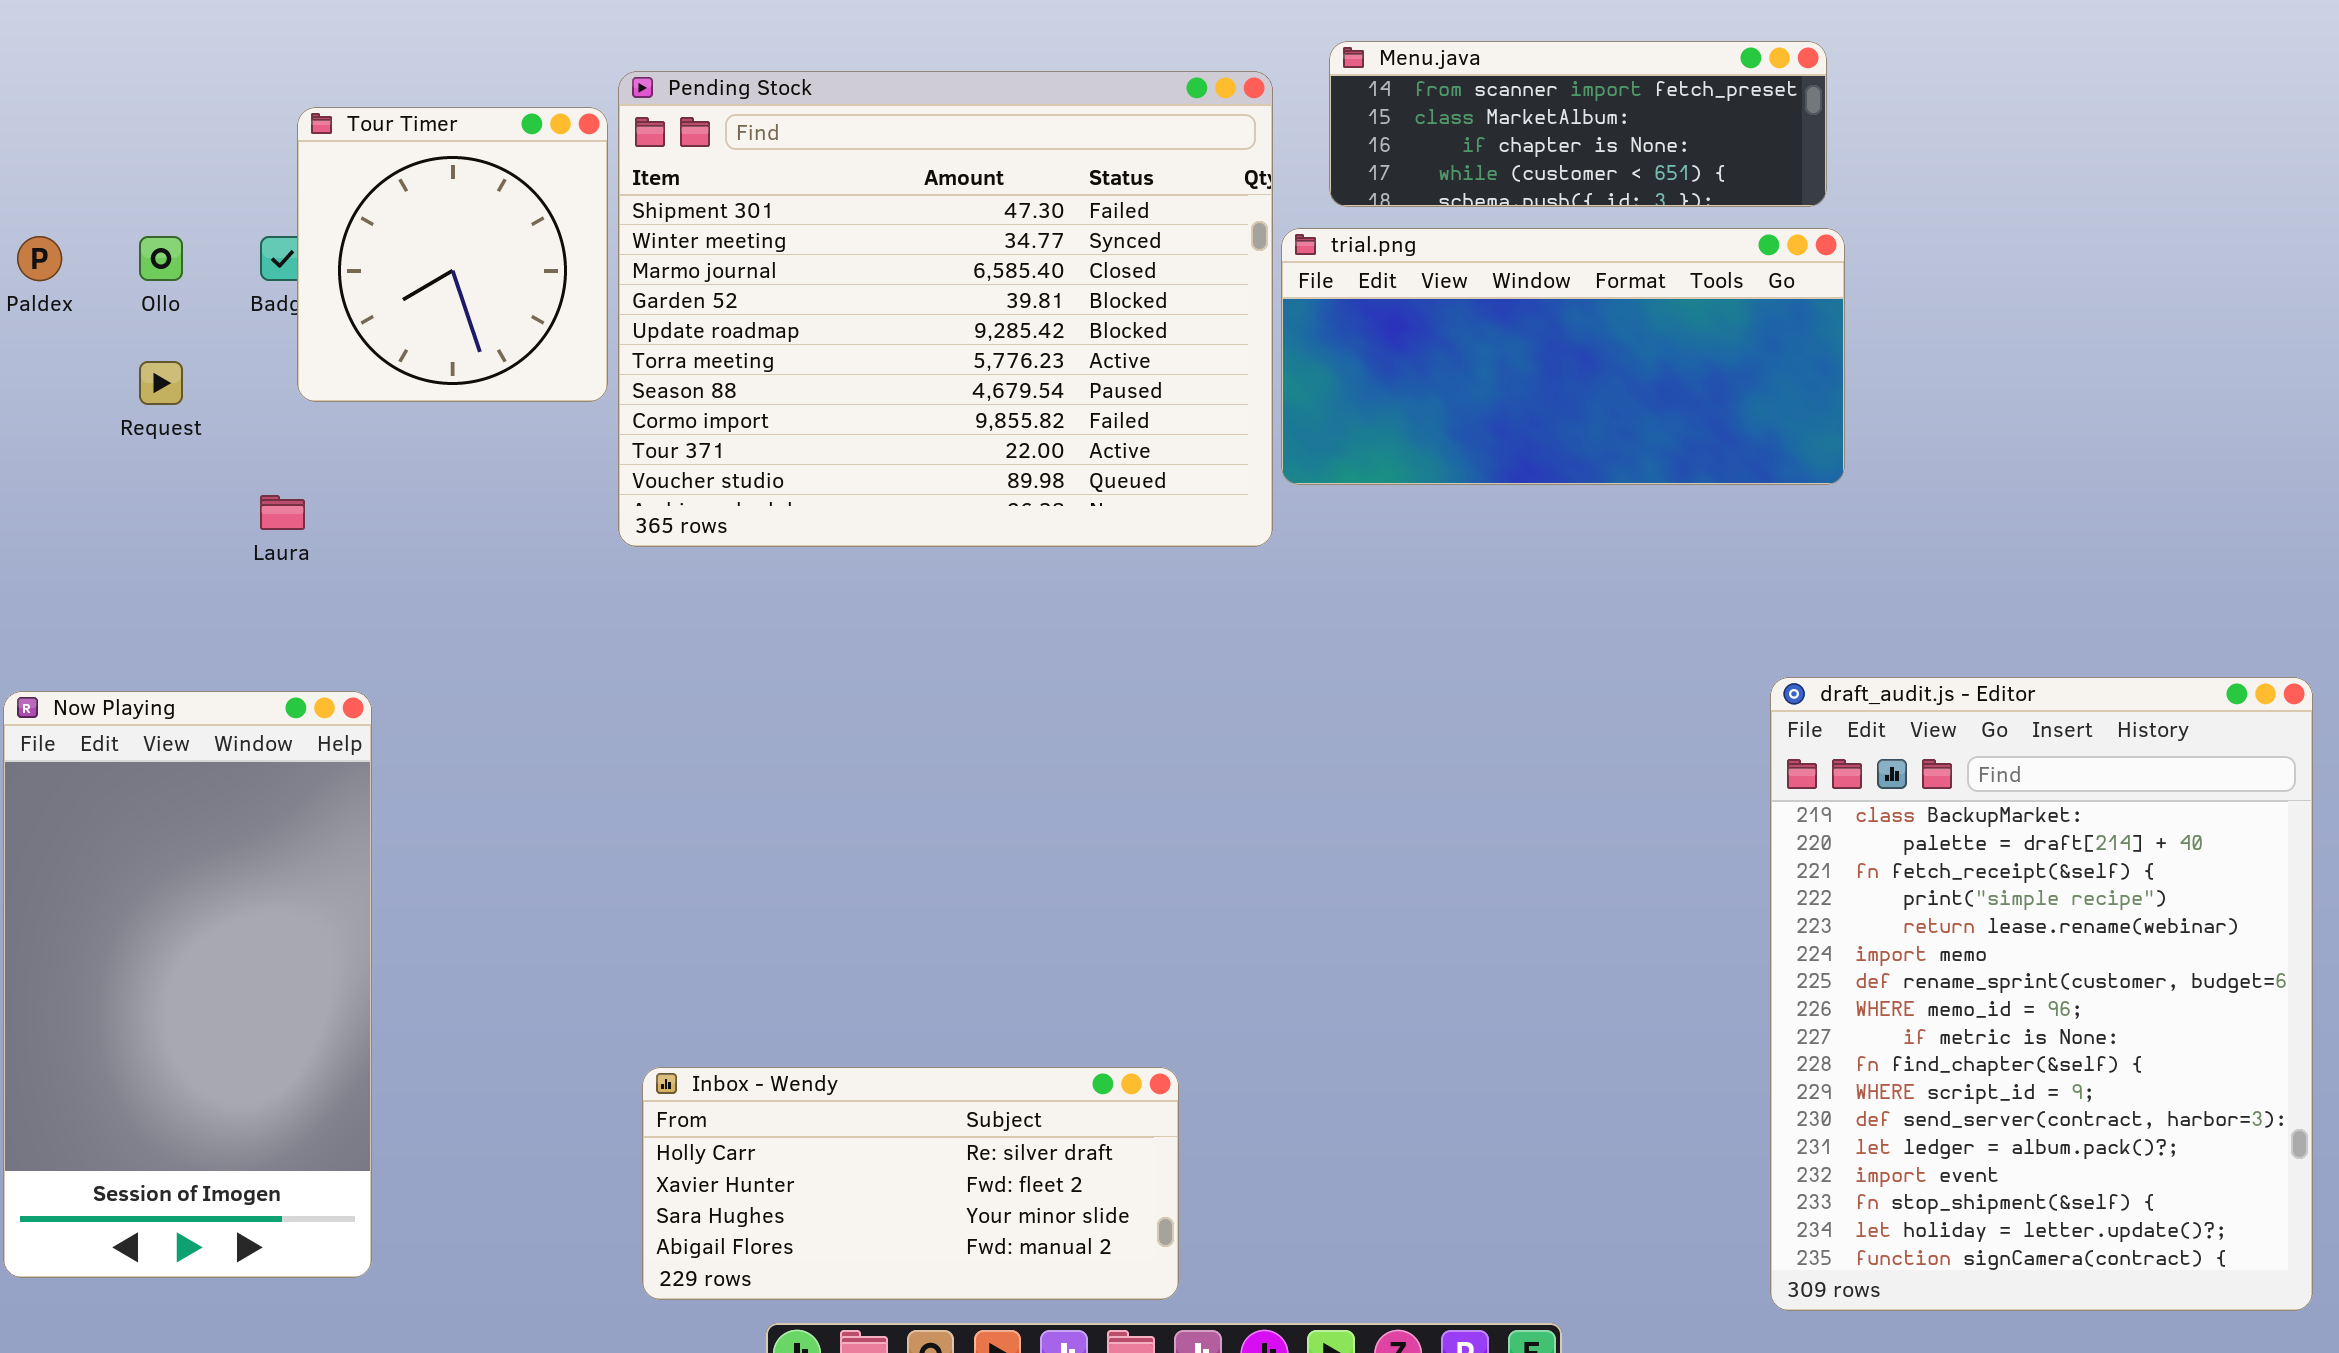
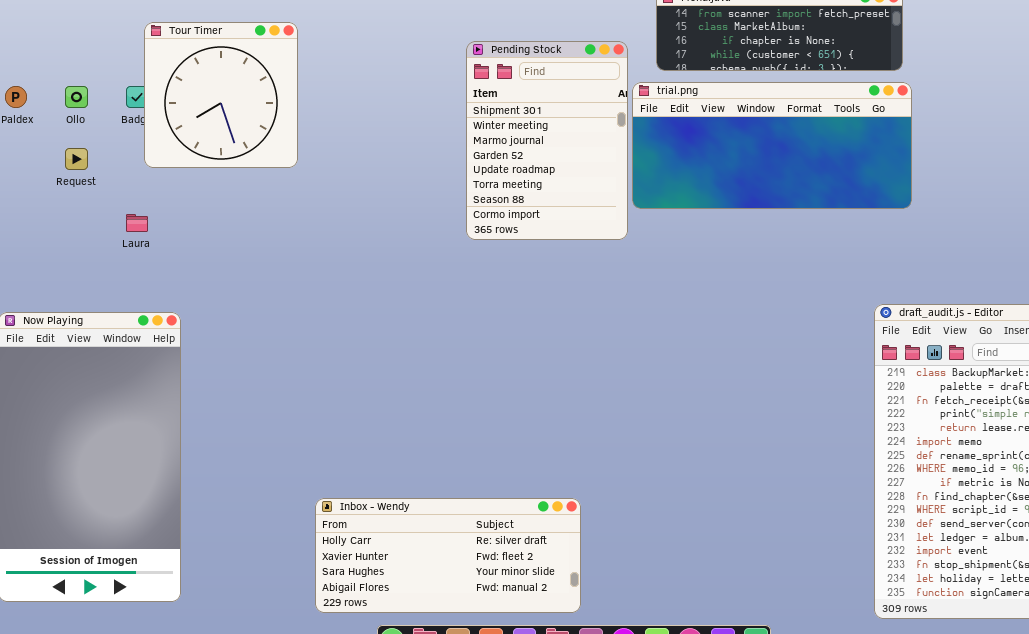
Pending Stock: [618,71,1273,547] -> [466,41,628,240], resized

